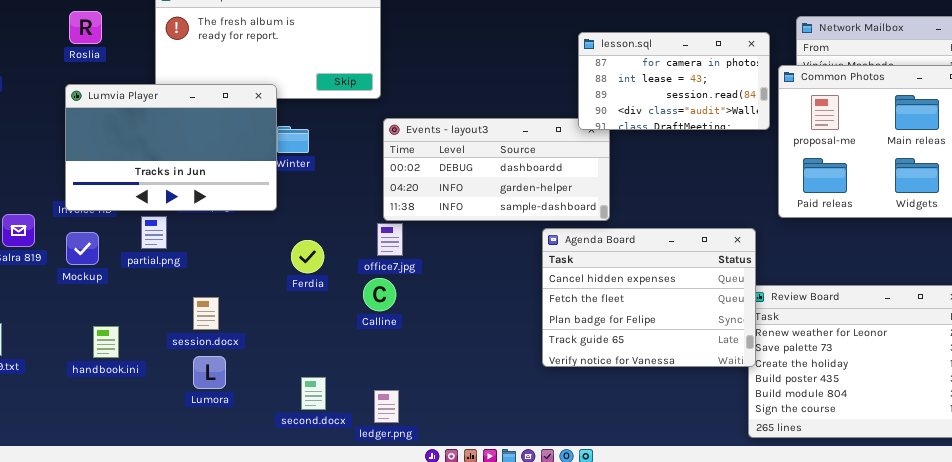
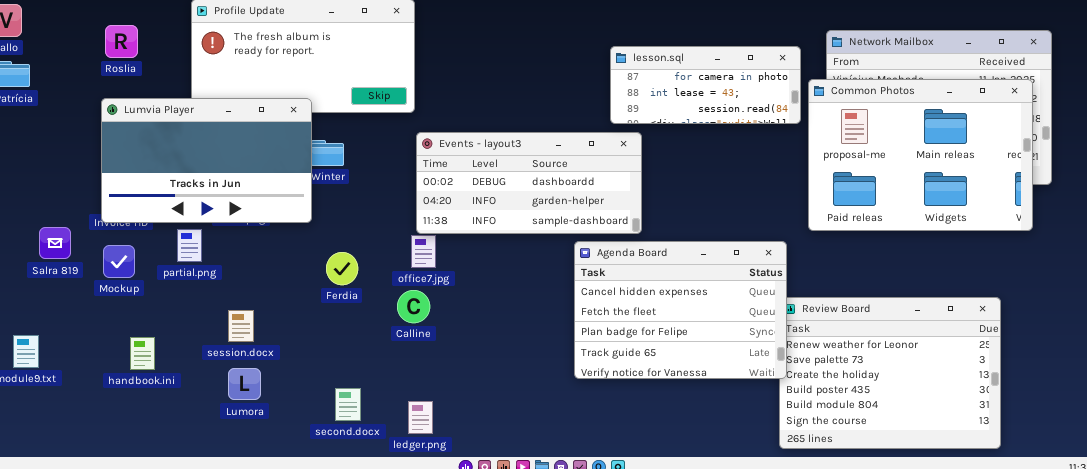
lesson.sql: [578,32,770,130] -> [610,46,801,124], resized

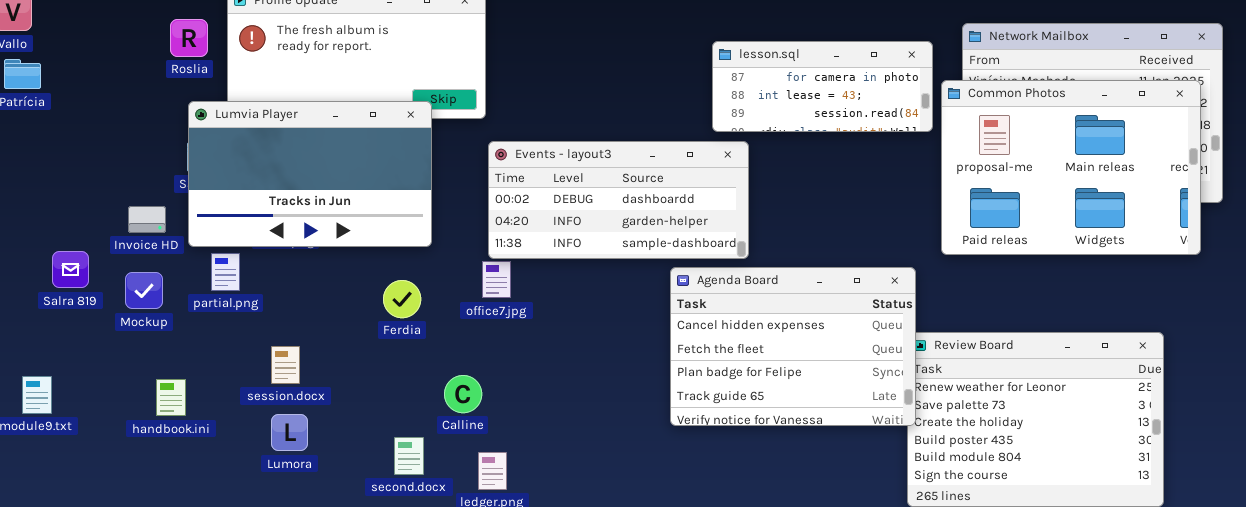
Roslia: [105,25,138,58] -> [170,19,208,57], moved
Lumvia Player: [101,98,312,223] -> [188,101,432,247], moved
Calline: [397,290,430,323] -> [444,375,482,413], moved

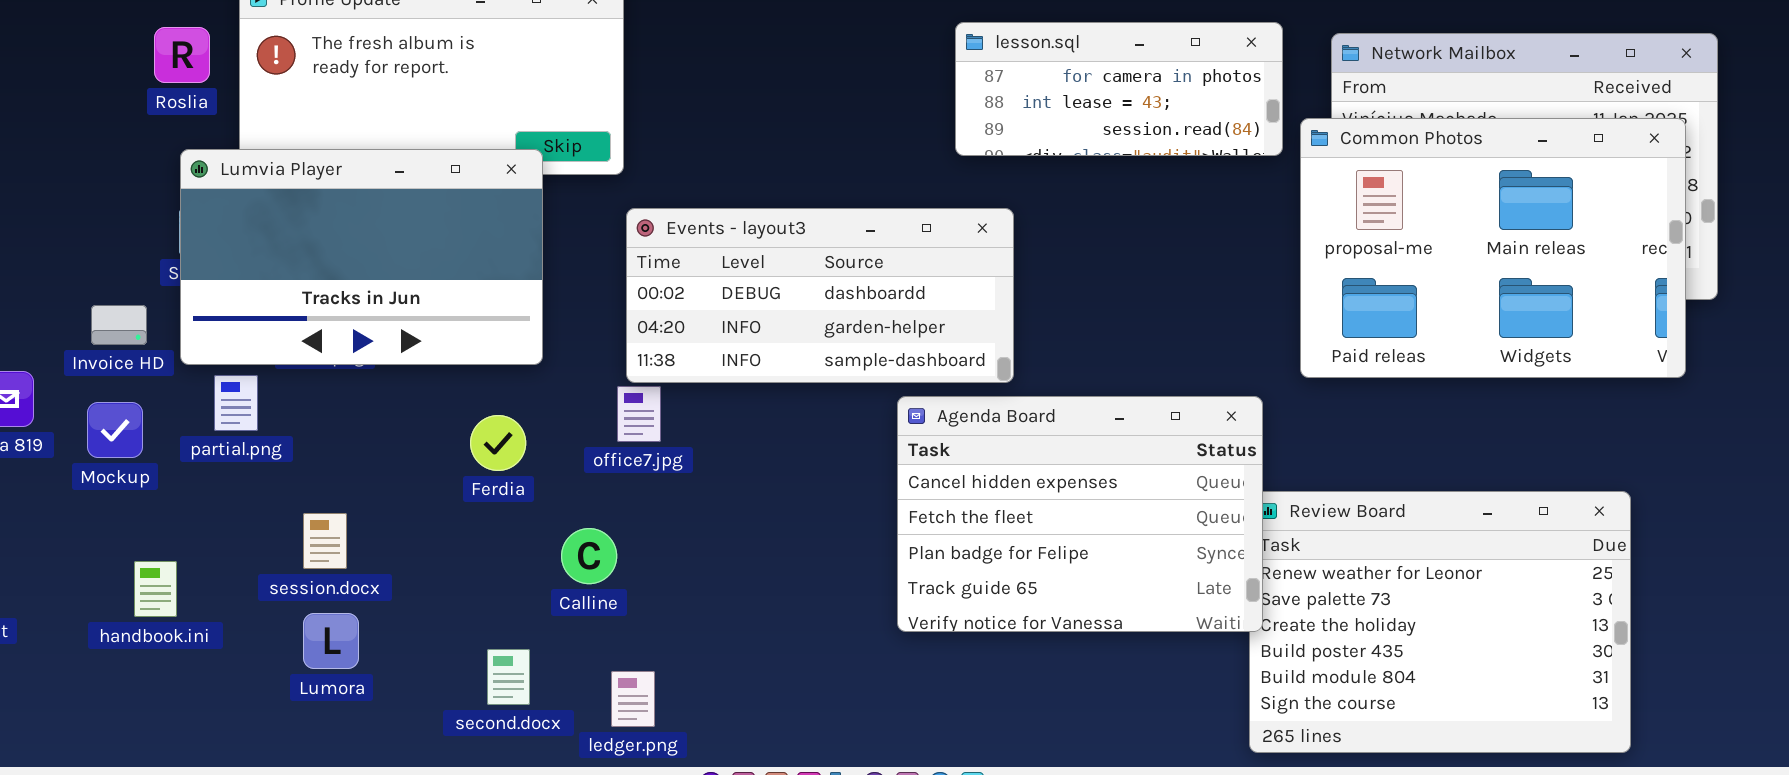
lesson.sql: [712,41,933,132] -> [955,22,1283,156], moved
Calline: [444,375,482,413] -> [561,528,617,584], moved

